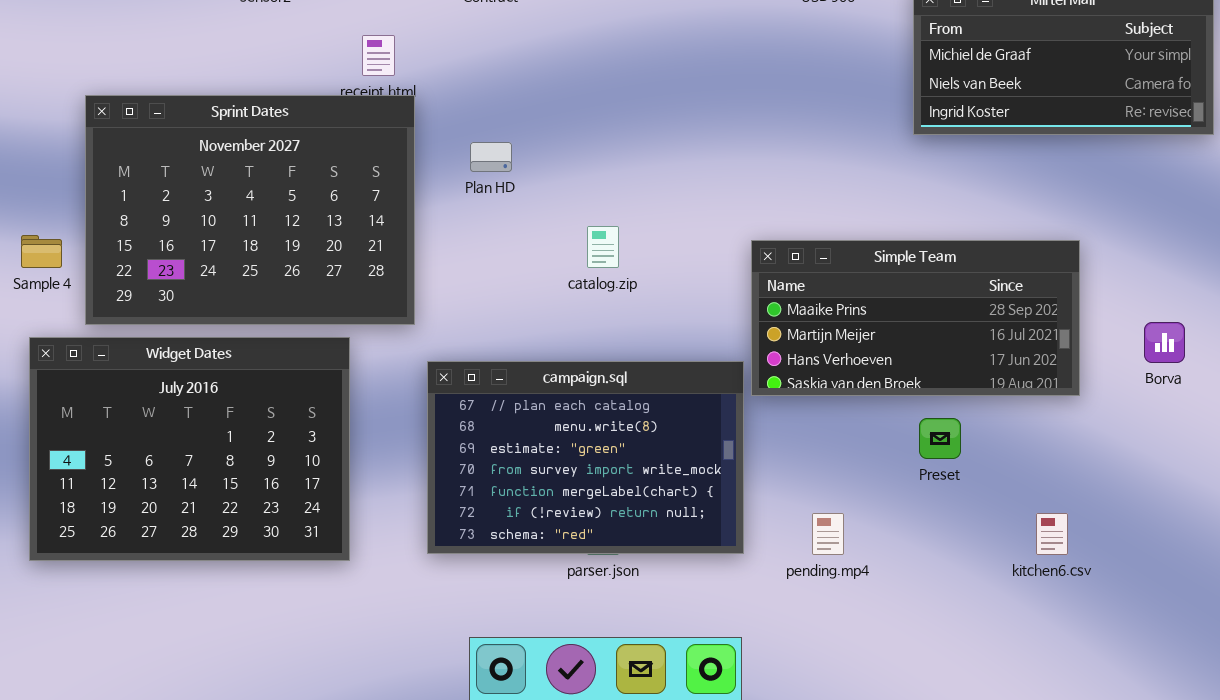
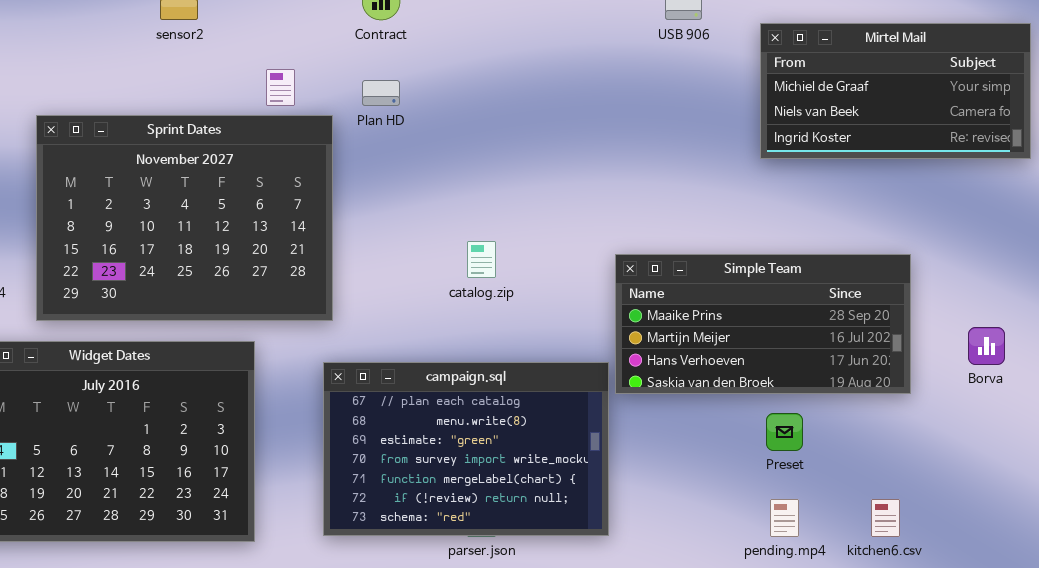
Sprint Dates: [85,95,415,325] -> [36,115,333,321], moved
Plan HD: [470,142,512,172] -> [362,80,400,106], moved
pending.mp4: [812,513,844,555] -> [770,499,799,537], moved

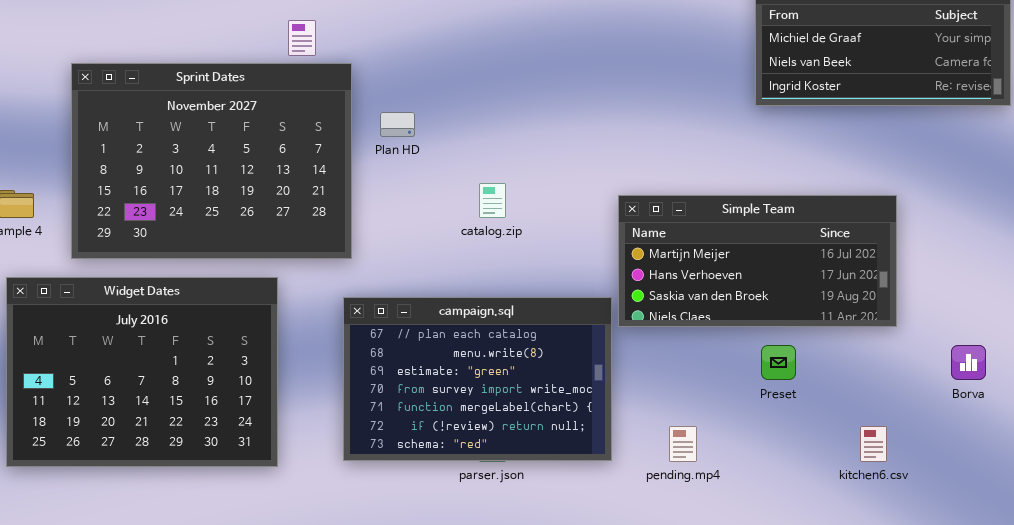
Plan HD: [362,80,400,106] -> [380,112,415,137], moved
Simple Team: [615,254,911,394] -> [618,195,897,327], scrolled down 1 row
Borva: [968,327,1005,365] -> [951,345,986,380], moved
pending.mp4: [770,499,799,537] -> [669,426,697,462], moved

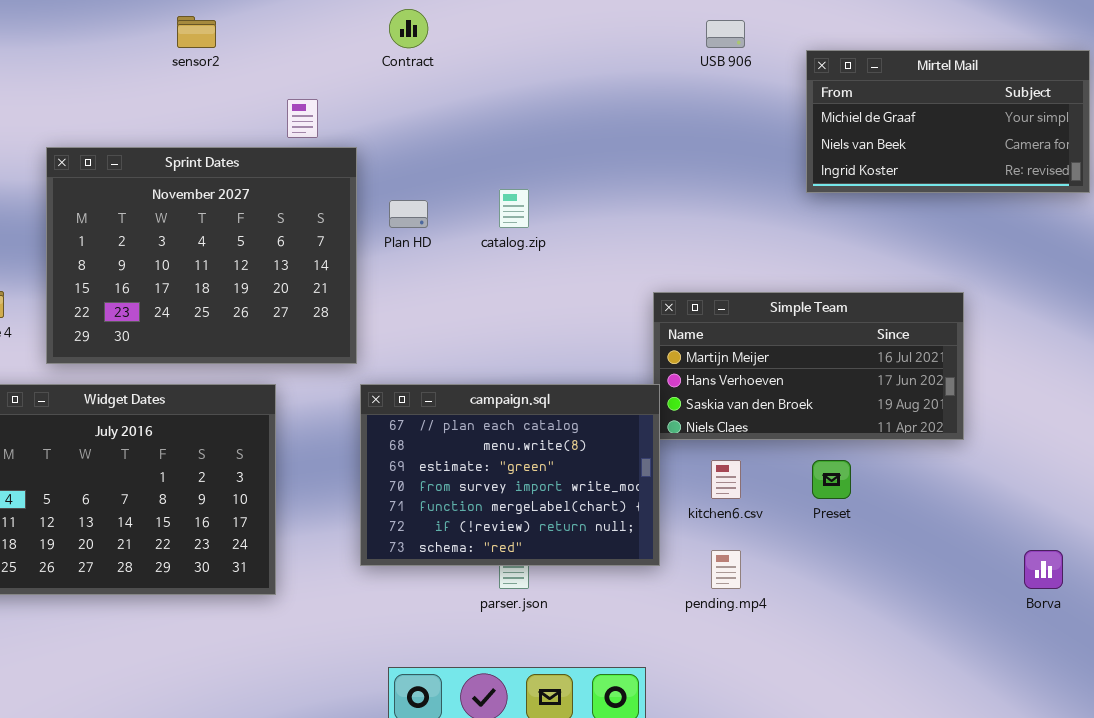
catalog.zip: [479,183,506,218] -> [499,189,529,228], moved
campaign.sql: [343,297,612,461] -> [360,384,660,566], moved
Borva: [951,345,986,380] -> [1024,550,1063,589], moved
kitchen6.csv: [860,426,887,462] -> [711,460,741,499], moved

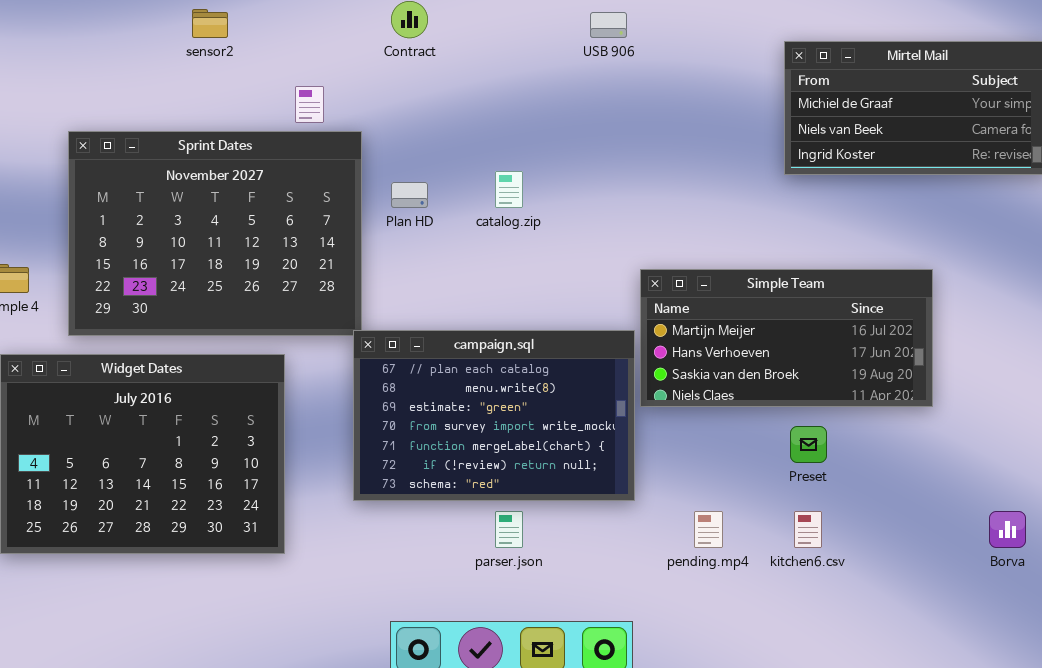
USB 906: [706,20,745,48] -> [590,12,627,38], moved
campaign.sql: [360,384,660,566] -> [353,330,635,501], moved
kitchen6.csv: [711,460,741,499] -> [794,511,822,548], moved

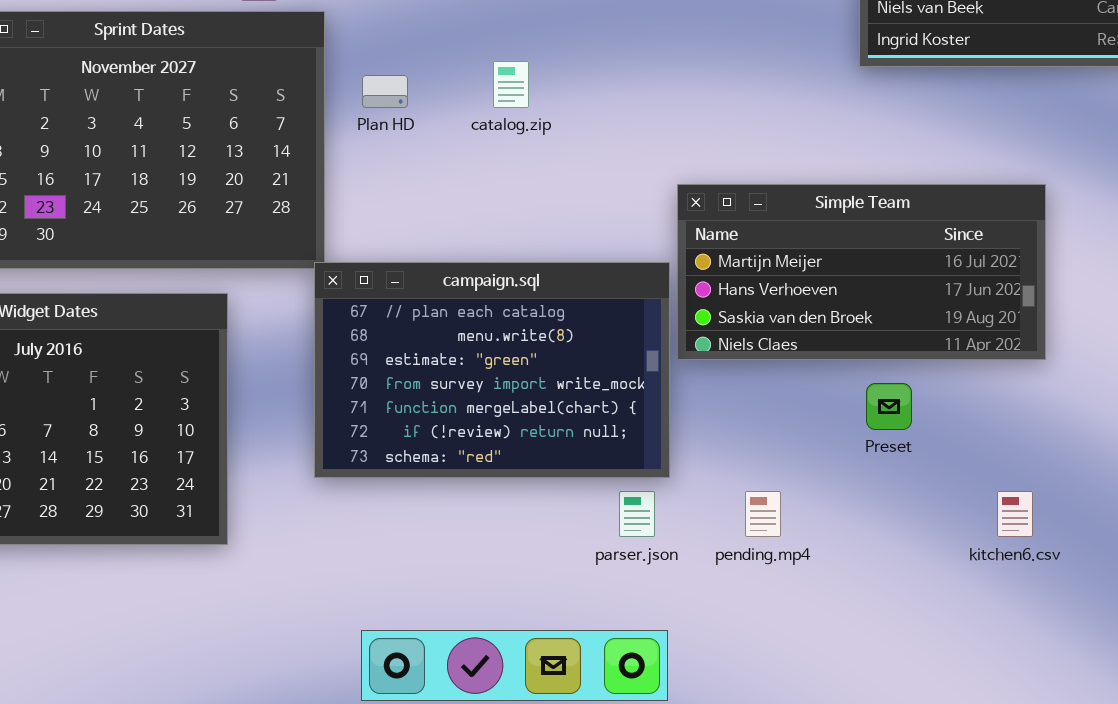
parser.json: [495,511,523,548] -> [619,491,655,537], moved
kitchen6.csv: [794,511,822,548] -> [997,491,1033,537], moved

